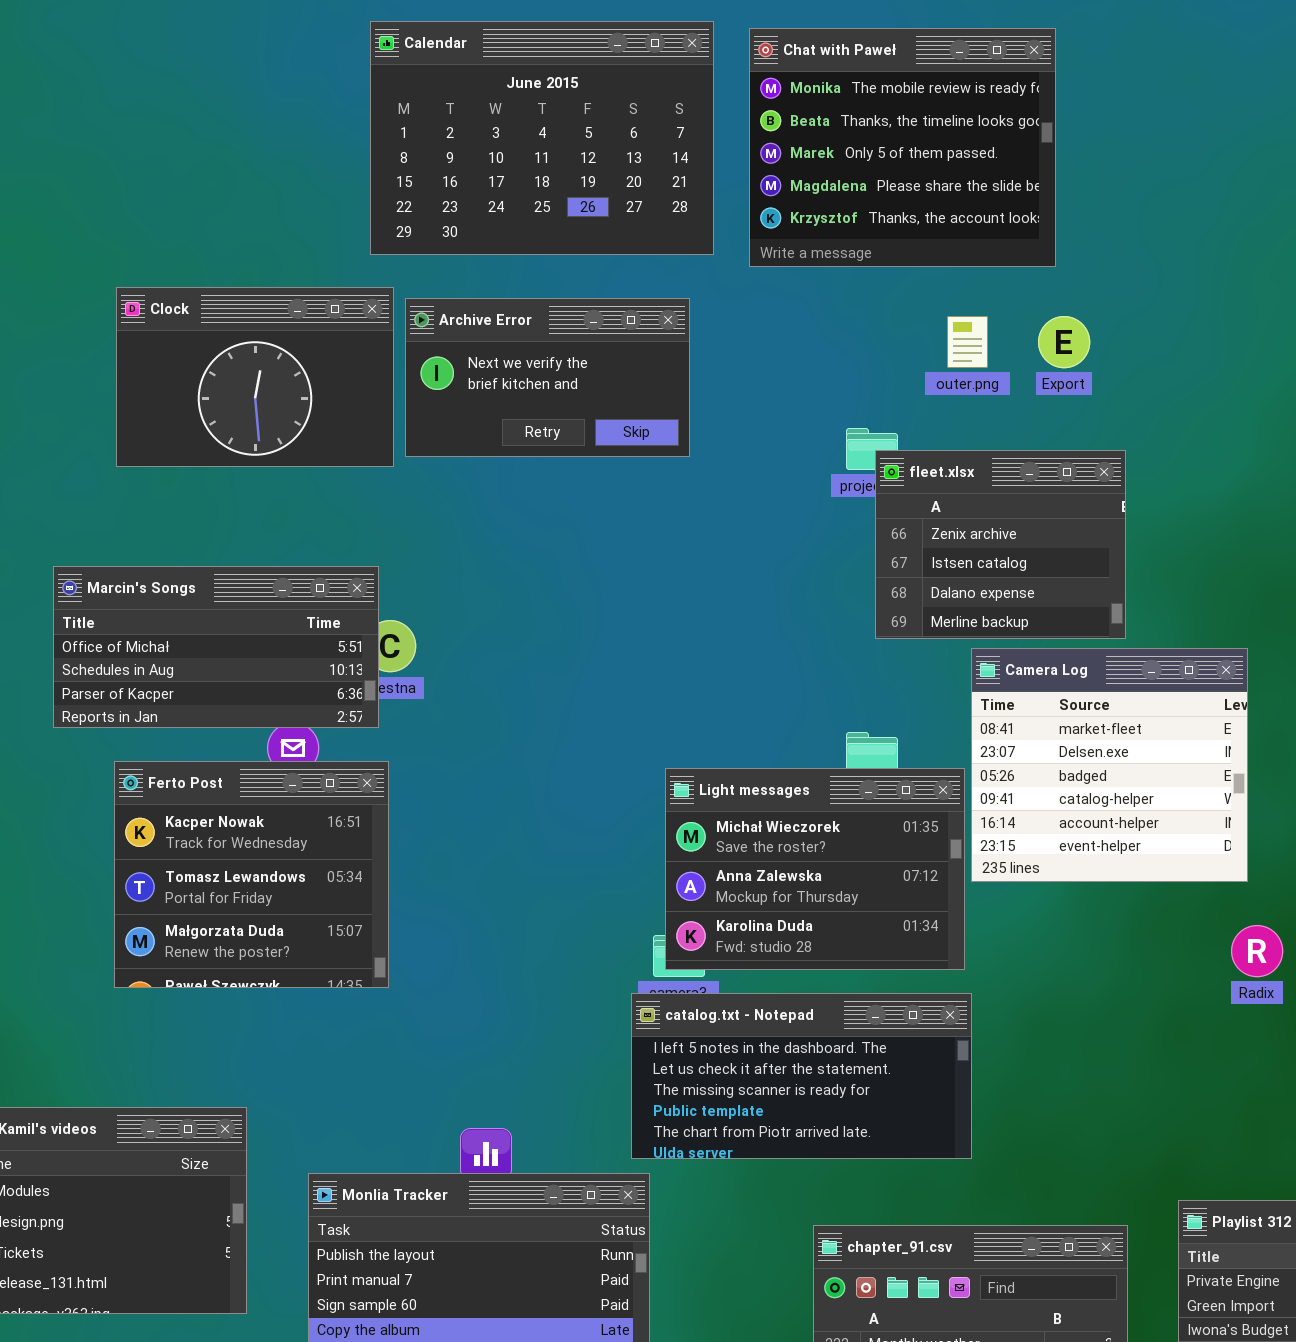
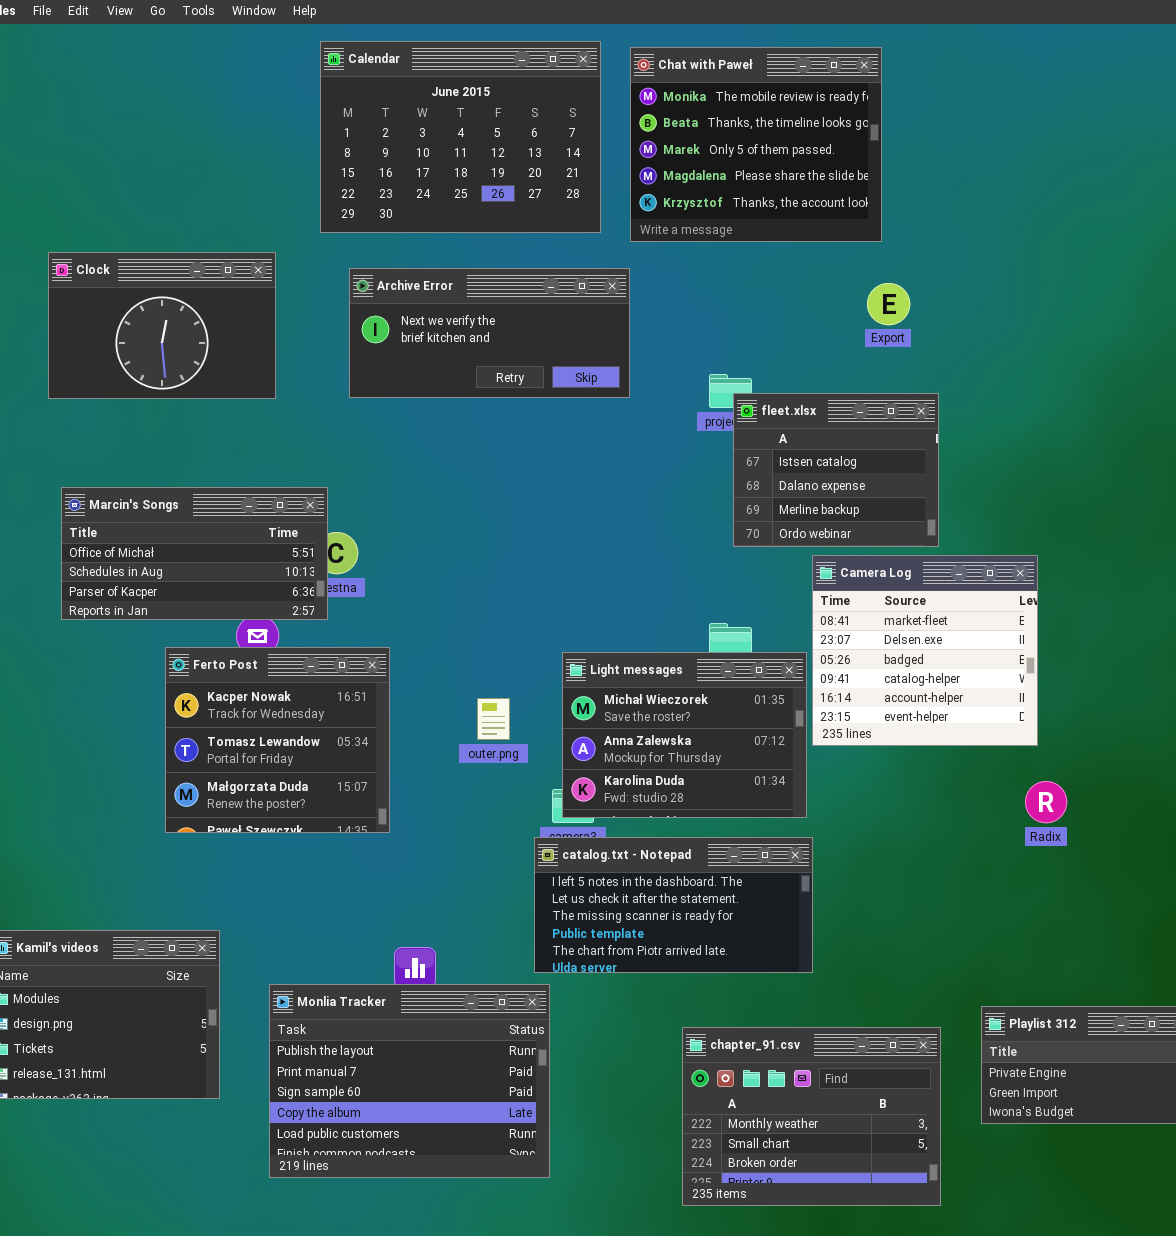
Clock: [116,287,394,467] -> [48,252,276,399], moved
Archive Error: [405,298,690,457] -> [349,268,630,398], resized
outer.png: [947,316,988,368] -> [477,698,510,740], moved
fleet.xlsx: [875,450,1126,639] -> [733,393,939,547], scrolled down 1 row
Ferto Post: [114,761,389,988] -> [165,647,390,833], moved

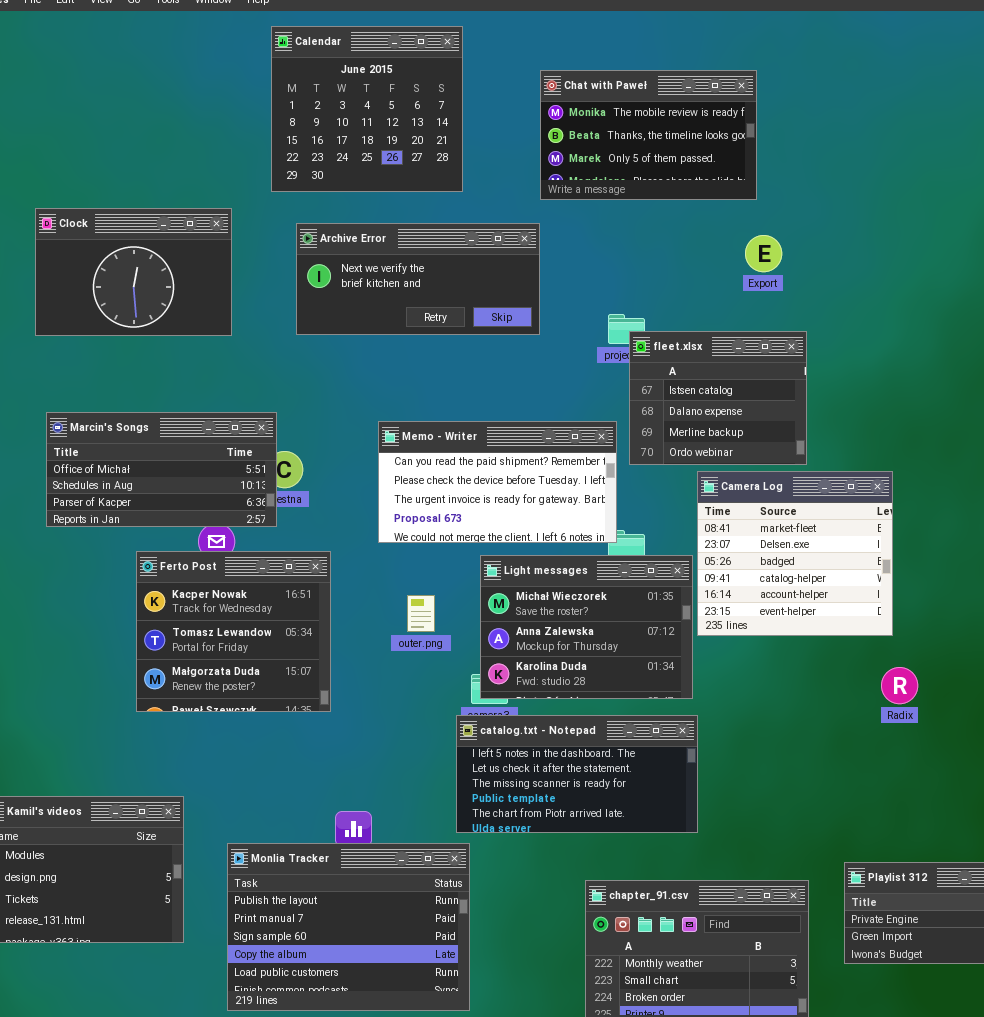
Calendar: [320,41,601,233] -> [271,26,463,192], resized
Chat with Paweł: [630,47,882,242] -> [540,70,757,200], resized
Memo - Writer: none -> [378,421,617,543], opened

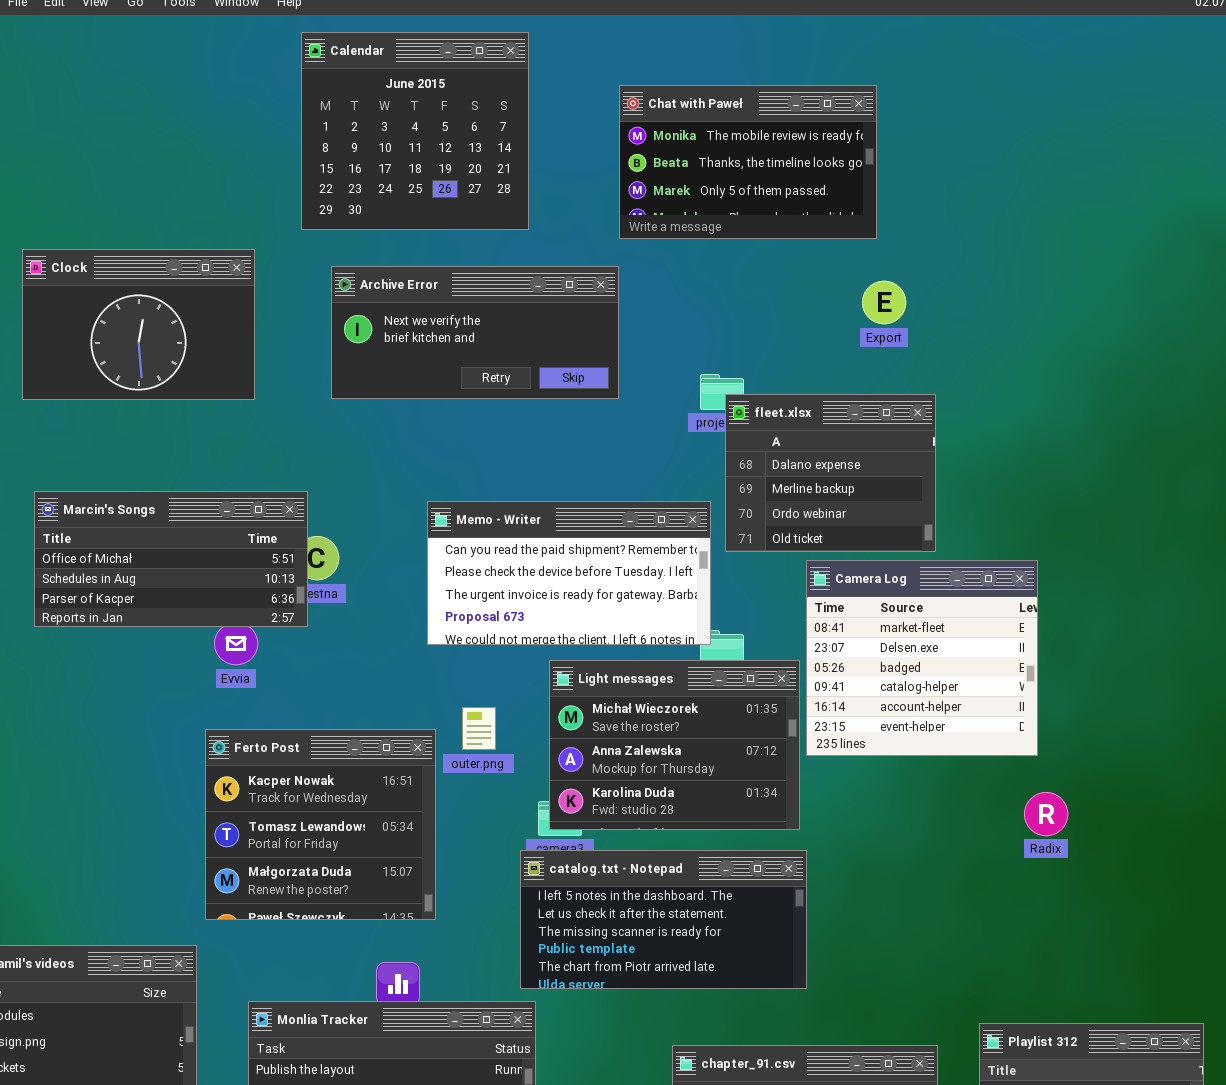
fleet.xlsx: [629,331,807,465] -> [725,394,936,552], scrolled down 1 row
Ferto Post: [136,551,331,712] -> [205,729,436,920], moved

